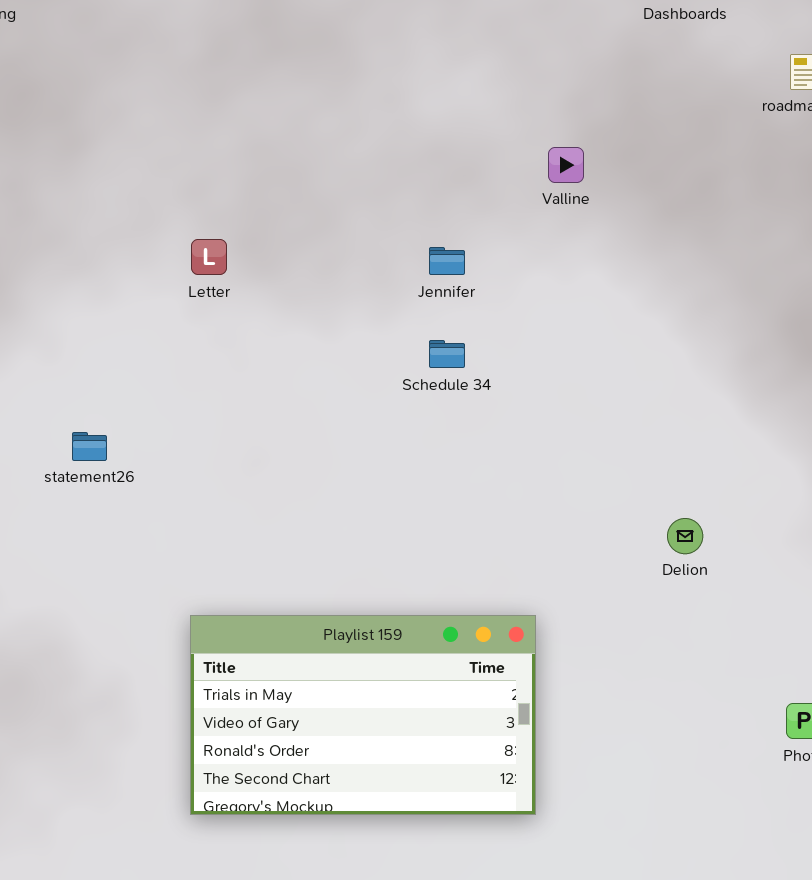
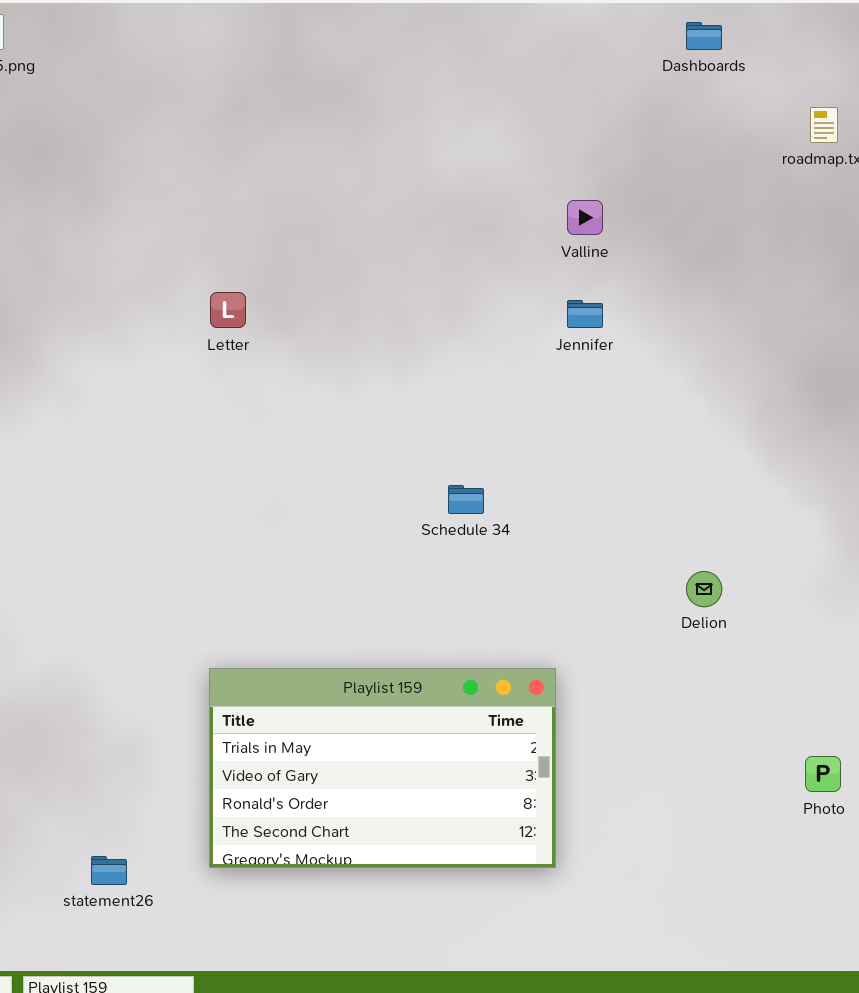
Jennifer: [429,247,465,275] -> [567,300,603,328], moved
Schedule 34: [429,340,465,368] -> [448,485,484,514], moved
statement26: [72,432,107,461] -> [91,856,127,885], moved

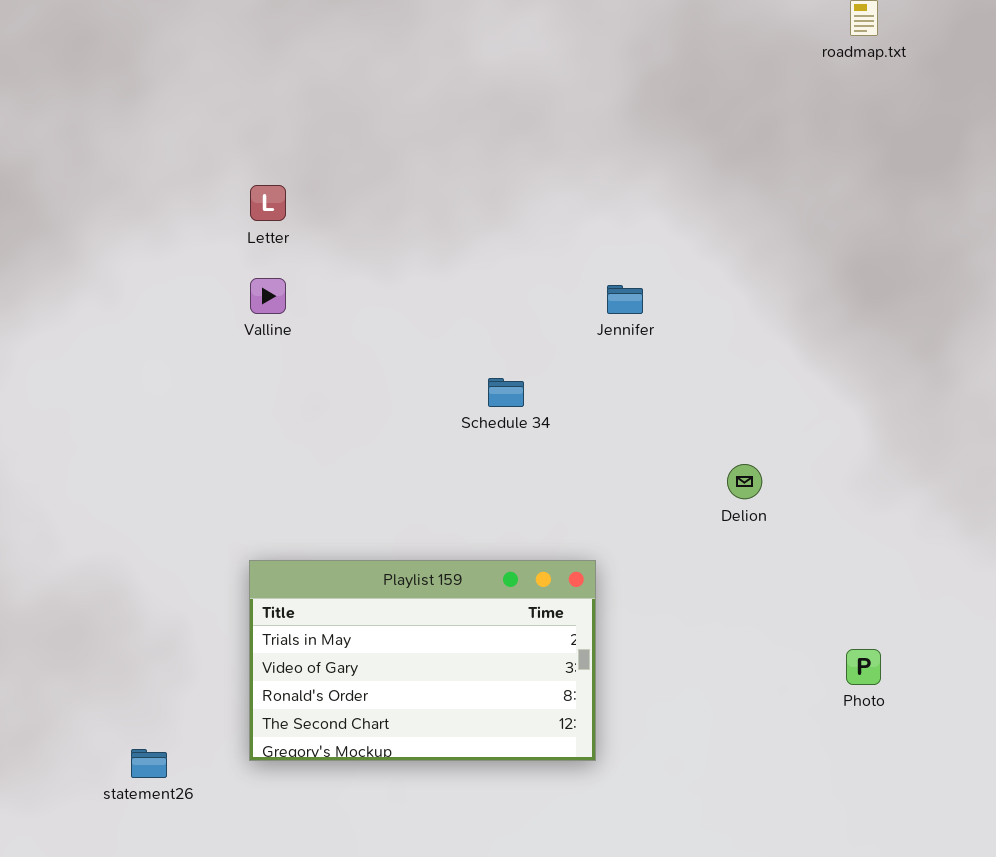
Valline: [567,200,603,235] -> [250,278,286,314], moved
Jennifer: [567,300,603,328] -> [607,285,643,314], moved

